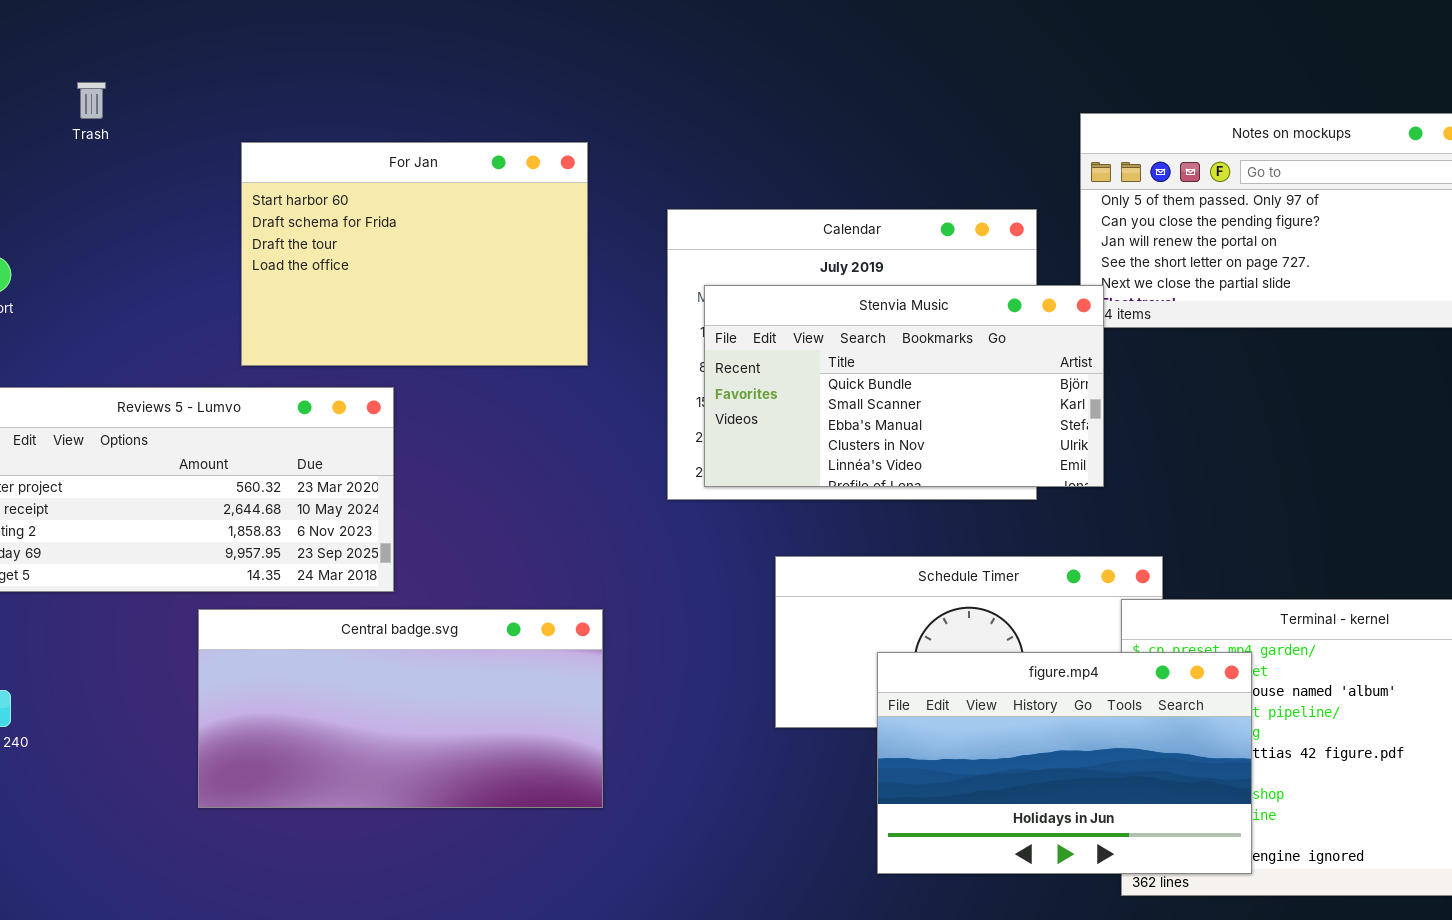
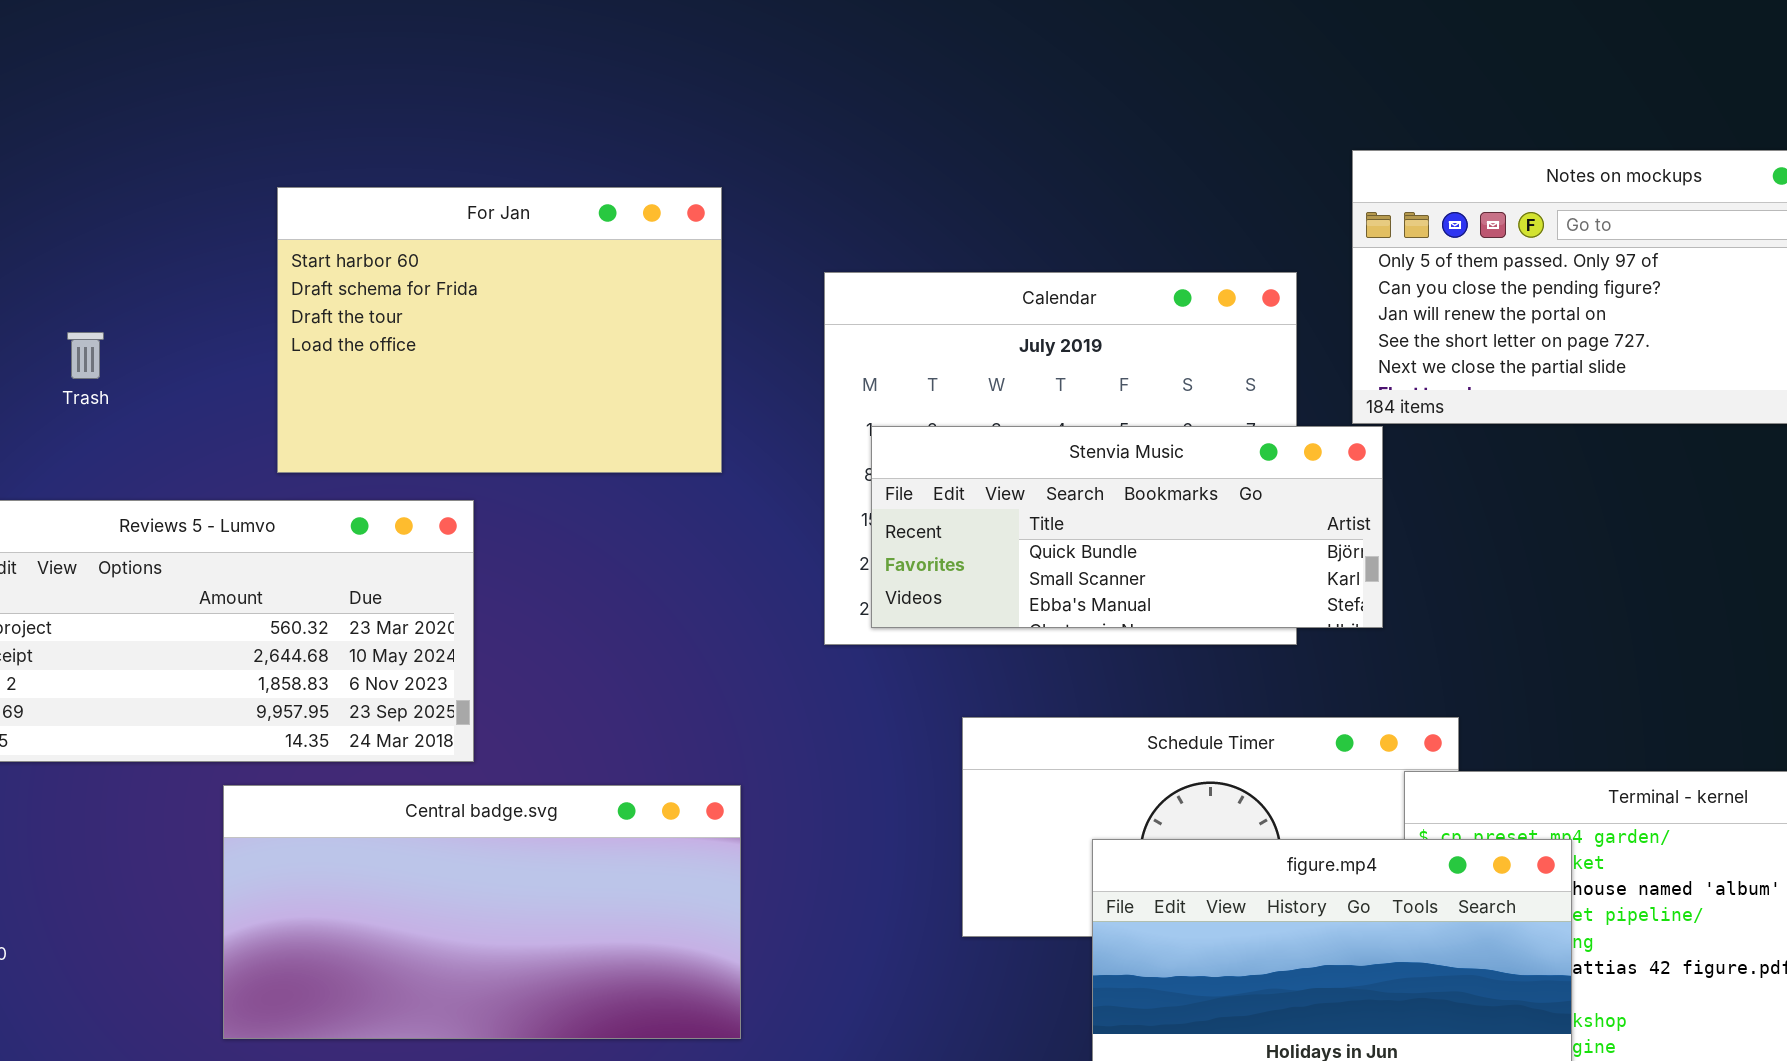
Trash: [77,82,106,119] -> [67,332,104,379], moved
Stenvia Music: [704,285,1104,487] -> [871,426,1383,628], resized

